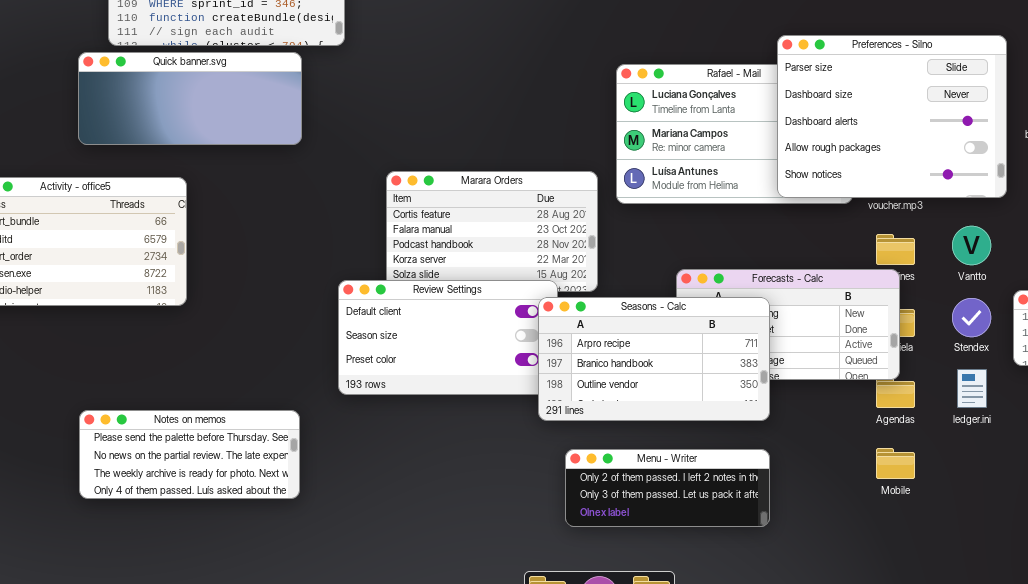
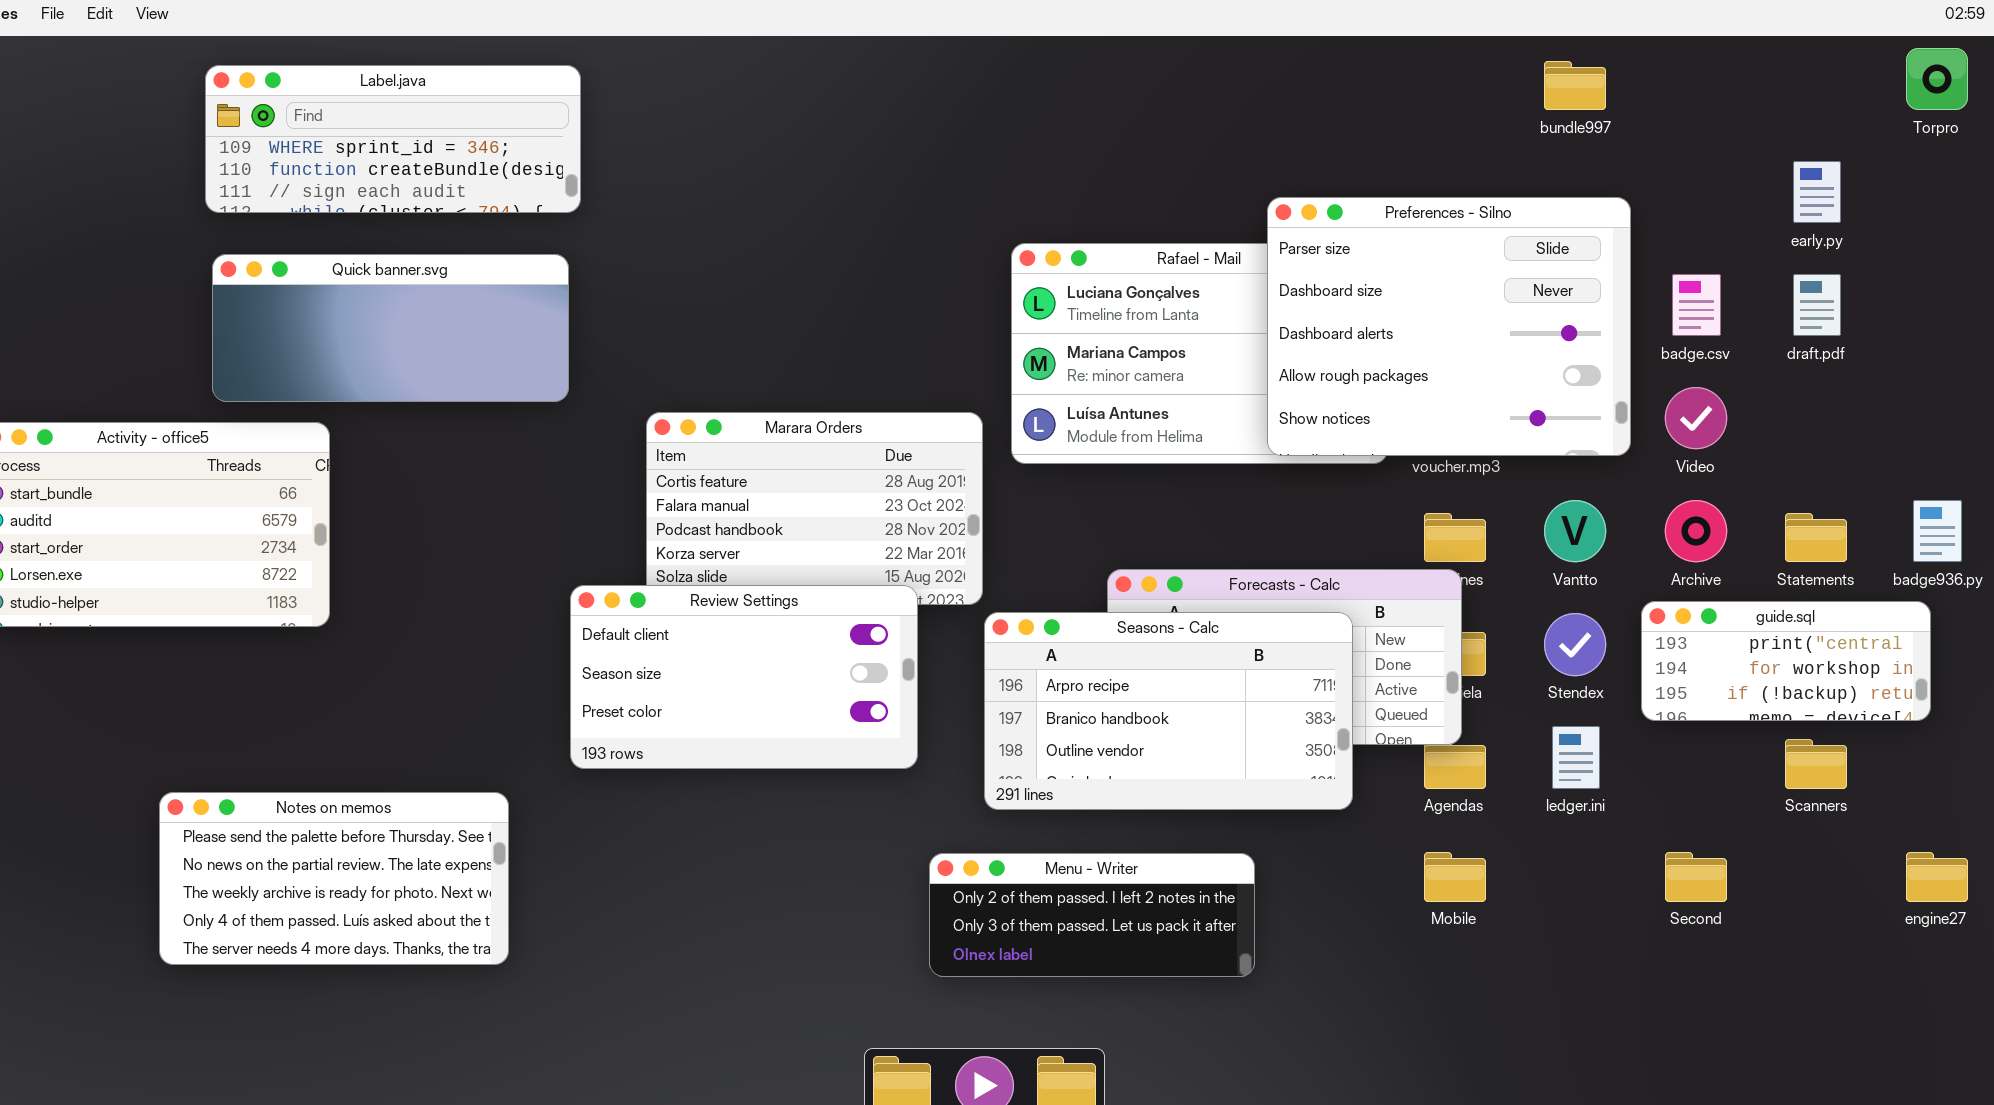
Quick banner.svg: [78,52,302,145] -> [212,254,569,402], moved
Seasons - Calc: [538,297,770,421] -> [984,612,1353,810], moved
Notes on memos: [79,410,300,499] -> [159,792,509,965], resized

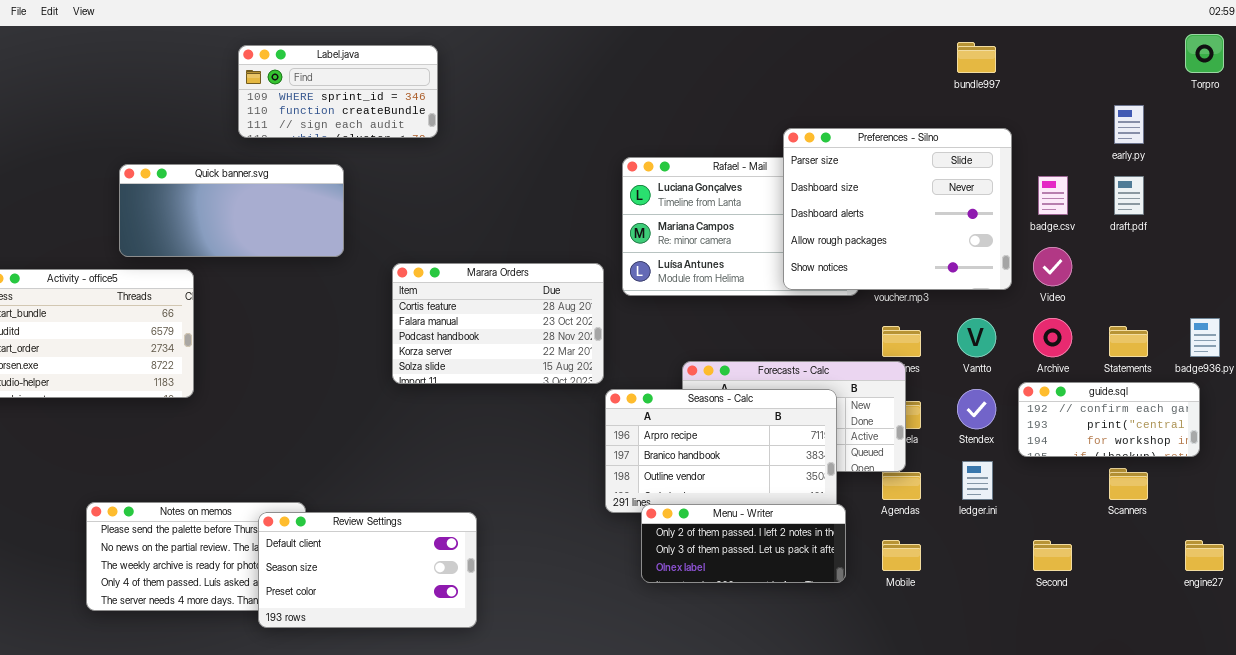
Label.java: [205,65,581,213] -> [238,45,438,138], moved, resized
Review Settings: [570,585,918,769] -> [258,512,477,628], moved
guide.sql: [1641,601,1931,721] -> [1018,382,1200,457], scrolled up 1 row
Menu - Writer: [929,853,1255,977] -> [641,504,846,583], moved

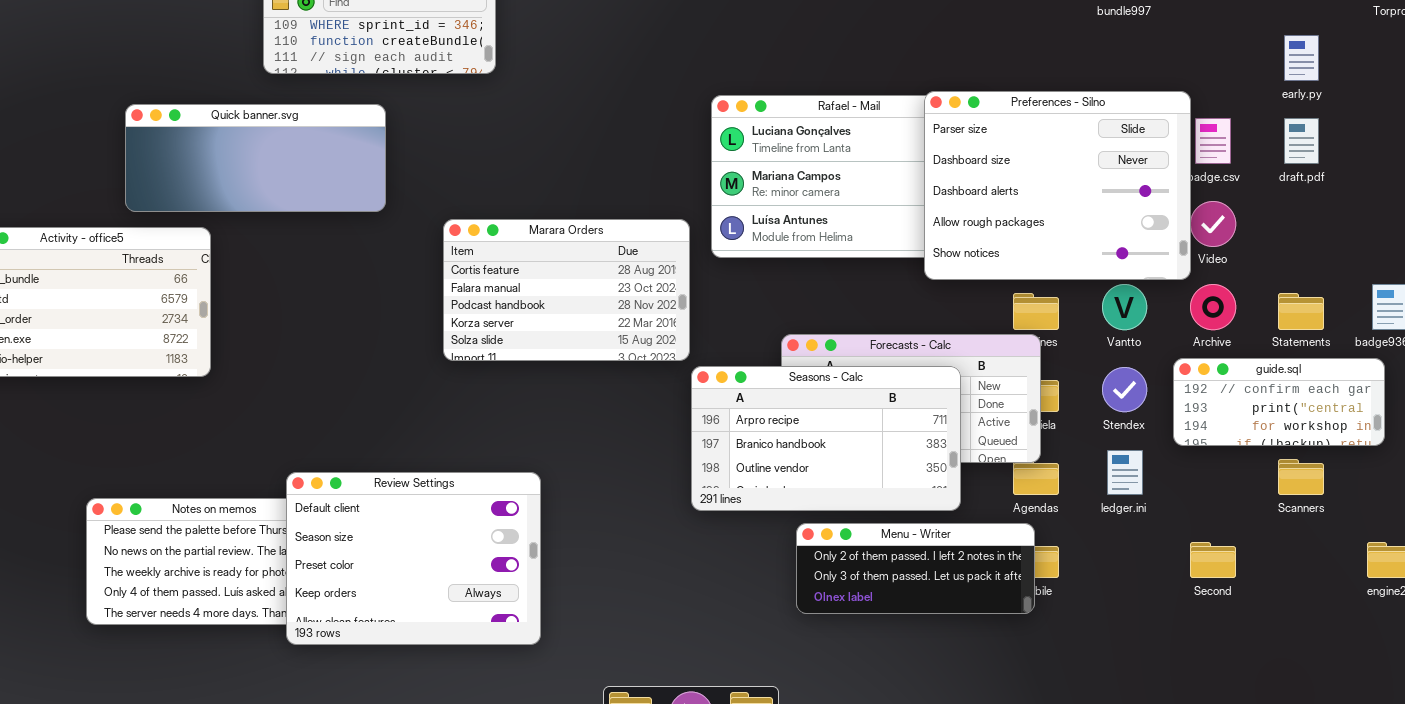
Preferences - Silno: [783,128,1012,290] -> [924,91,1191,280], moved
Menu - Writer: [641,504,846,583] -> [796,523,1035,614], moved
Review Settings: [258,512,477,628] -> [286,472,541,645], resized

